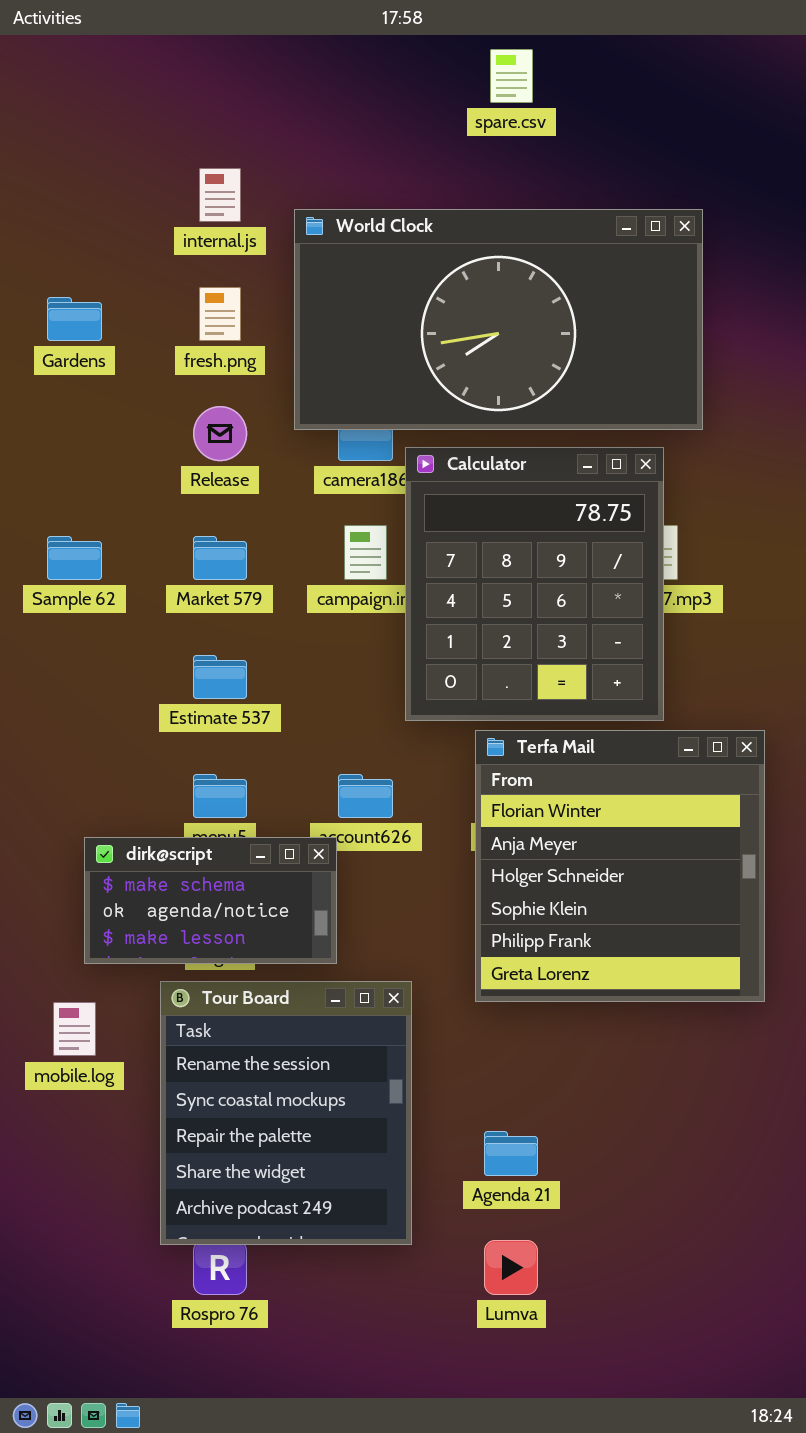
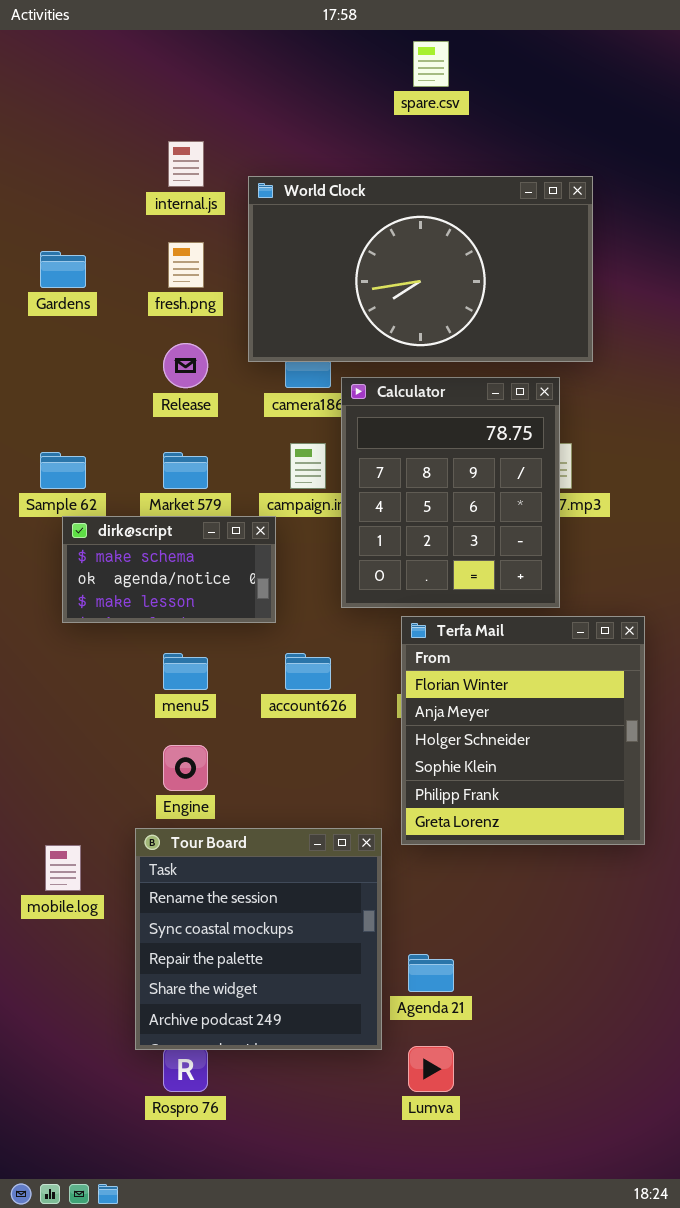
dirk@script: [84,837,337,964] -> [62,516,276,623], moved
Tour Board: [160,981,412,1245] -> [135,828,382,1050], resized

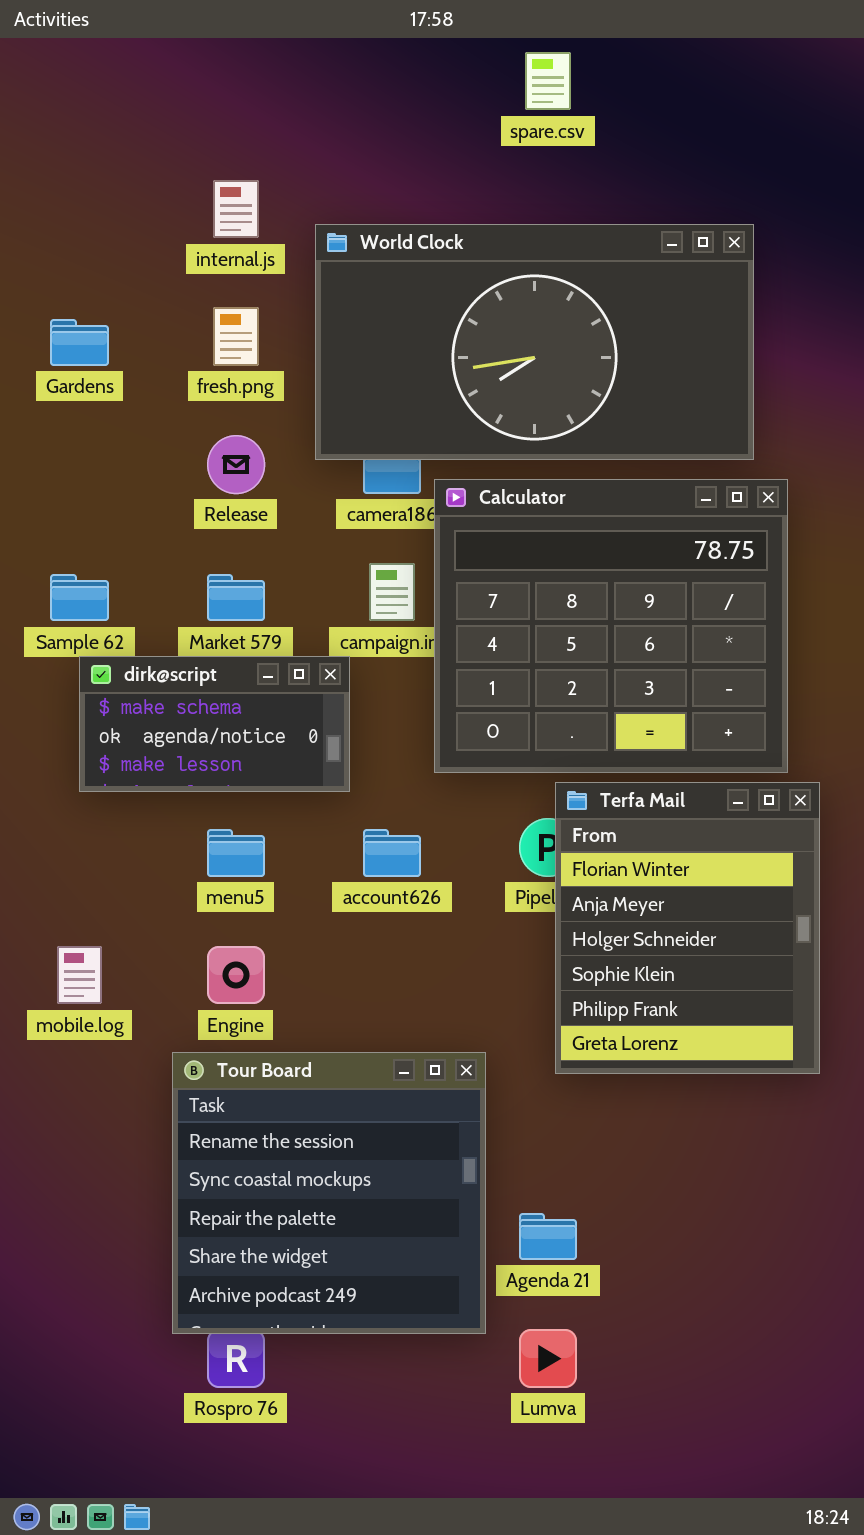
Calculator: [341,377,560,608] -> [434,479,788,773], resized
Terfa Mail: [401,616,645,845] -> [555,782,820,1074], resized
mobile.log: [45,845,81,891] -> [57,946,102,1004], moved

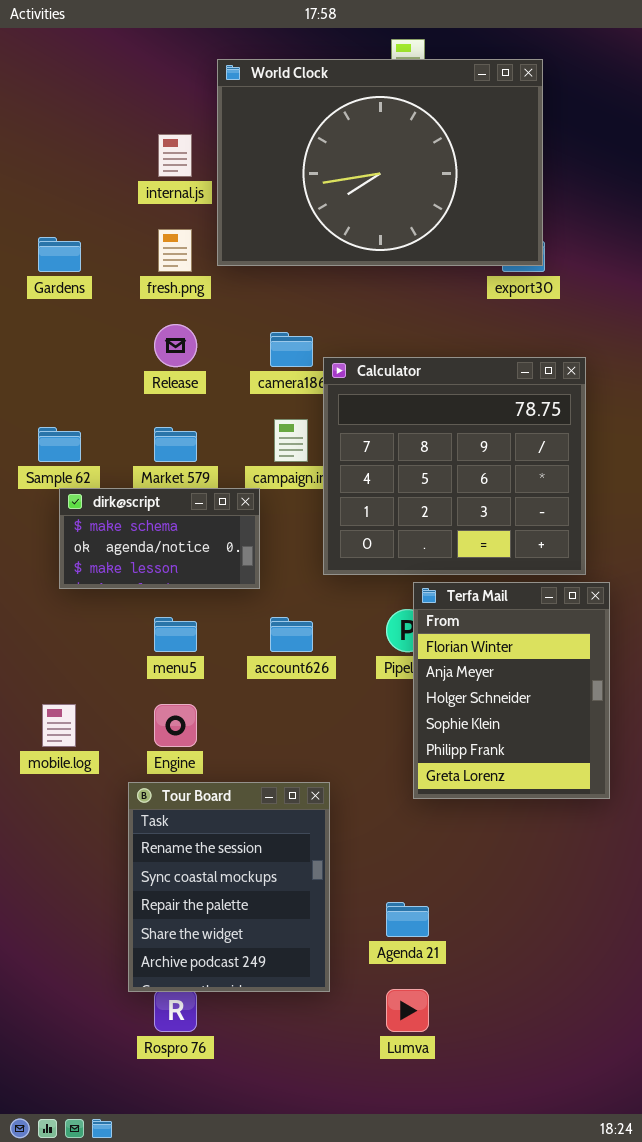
World Clock: [315,224,754,460] -> [217,59,543,266], moved, resized
Tour Board: [172,1052,486,1334] -> [128,782,330,992], resized

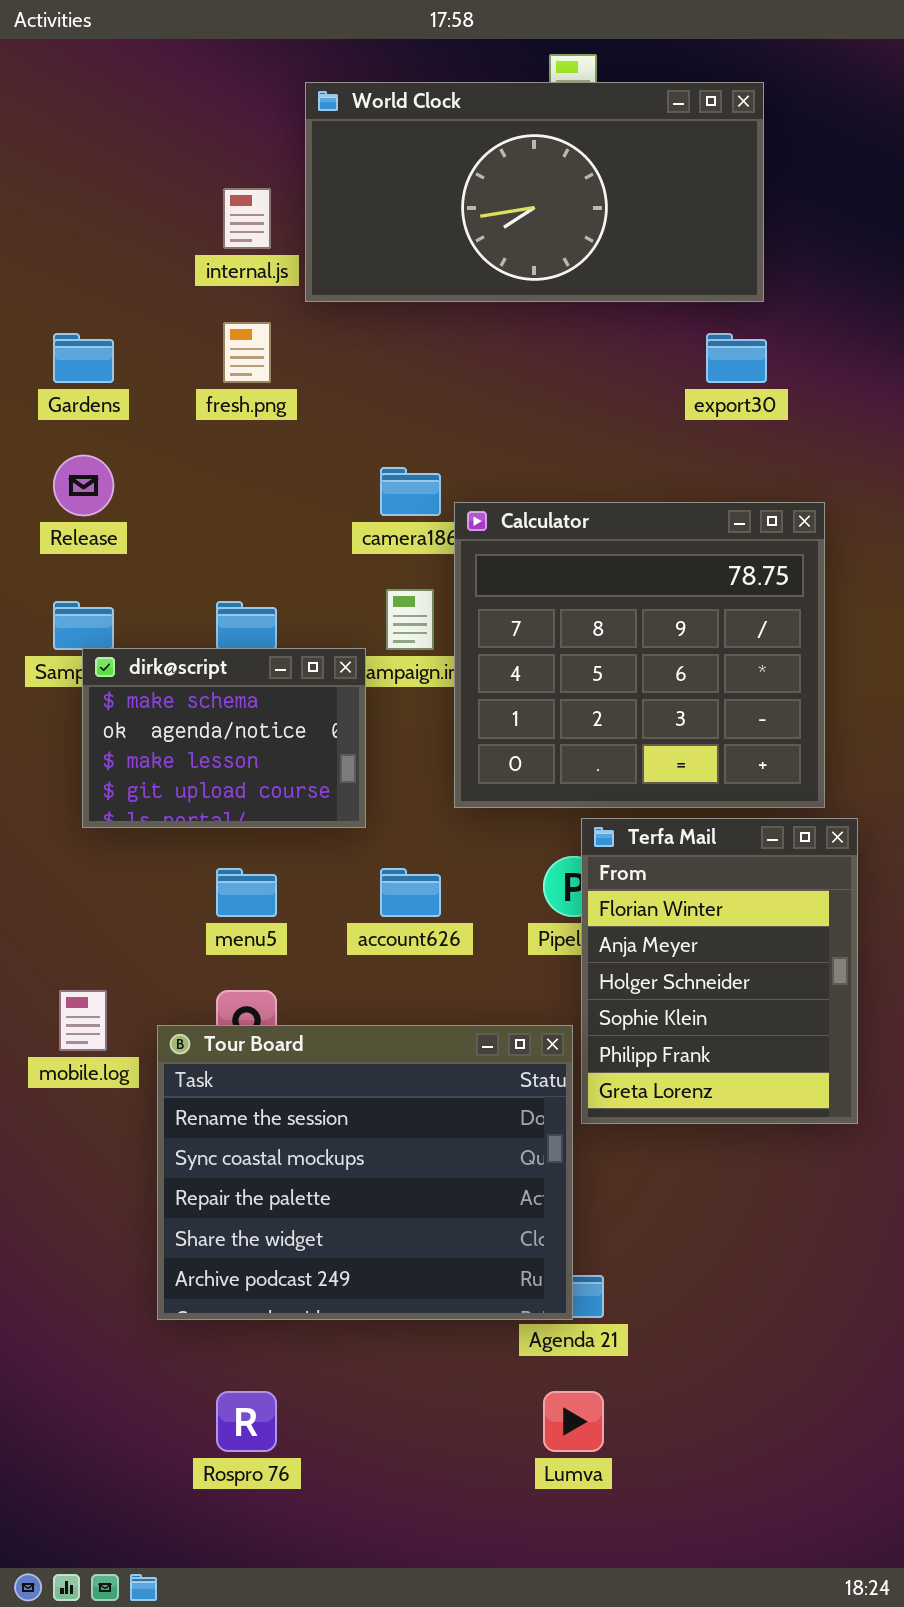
World Clock: [217,59,543,266] -> [305,82,764,302], resized
Release: [154,324,197,367] -> [53,455,114,516], moved
dirk@script: [59,488,260,589] -> [82,648,366,828], resized
Tour Board: [128,782,330,992] -> [157,1025,573,1320], moved, resized

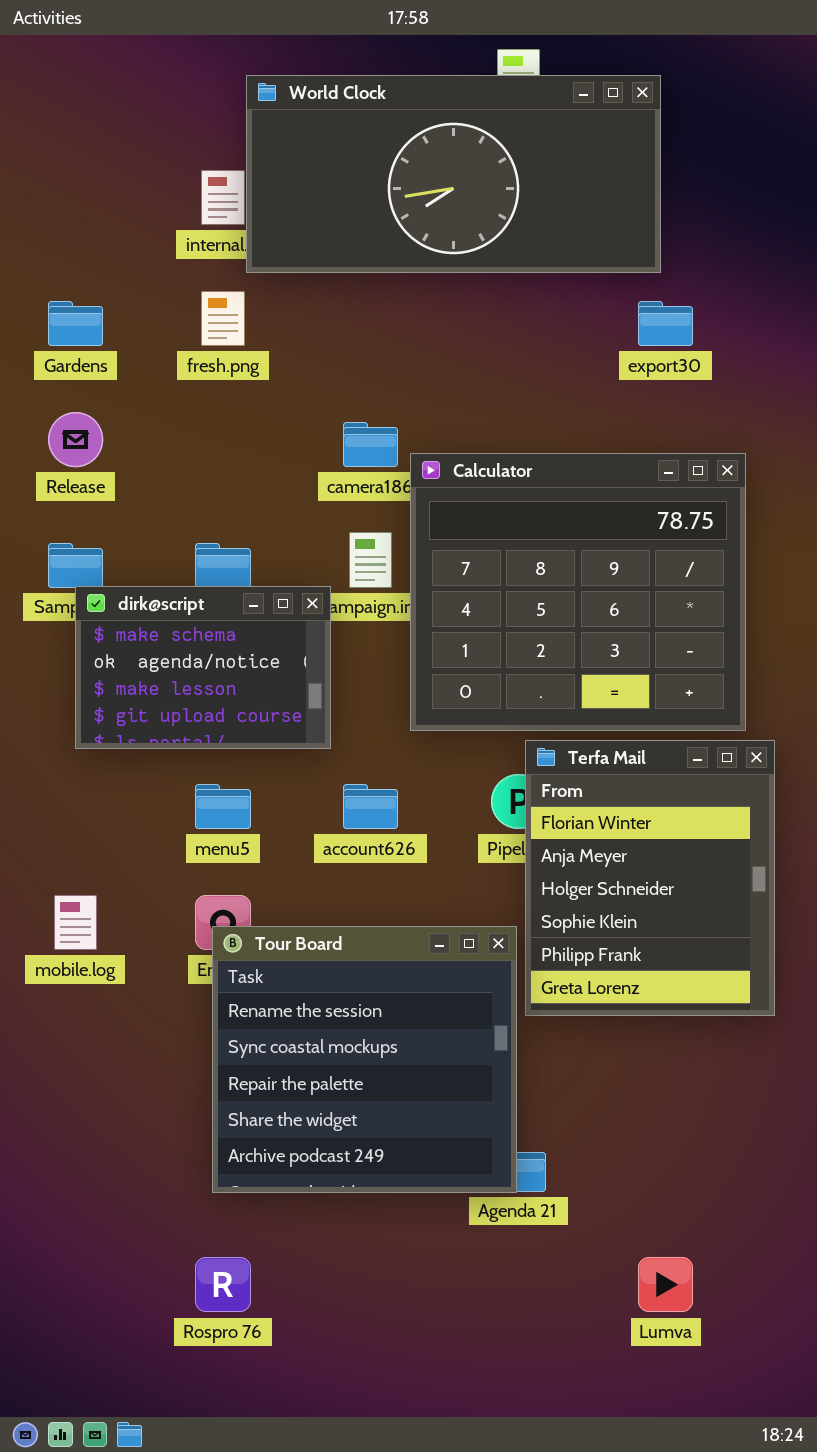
World Clock: [305,82,764,302] -> [246,75,661,273], moved
Tour Board: [157,1025,573,1320] -> [212,926,517,1193], resized
Lumva: [543,1391,604,1452] -> [638,1257,693,1312], moved

